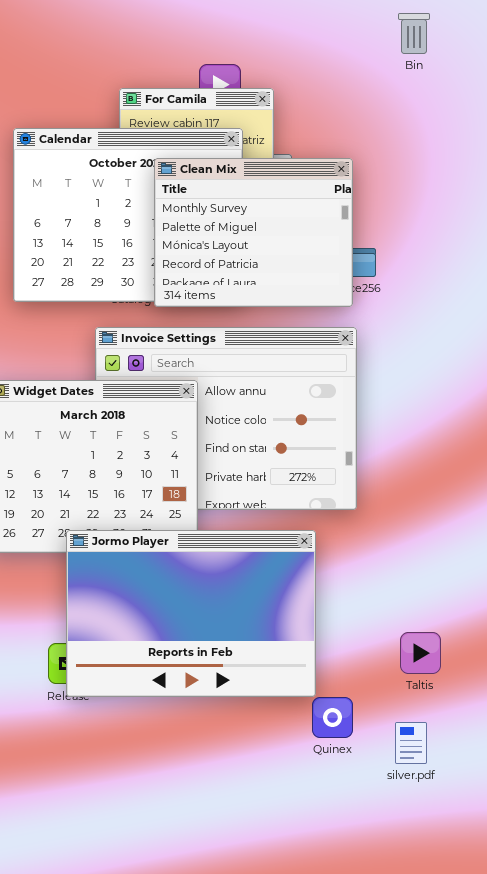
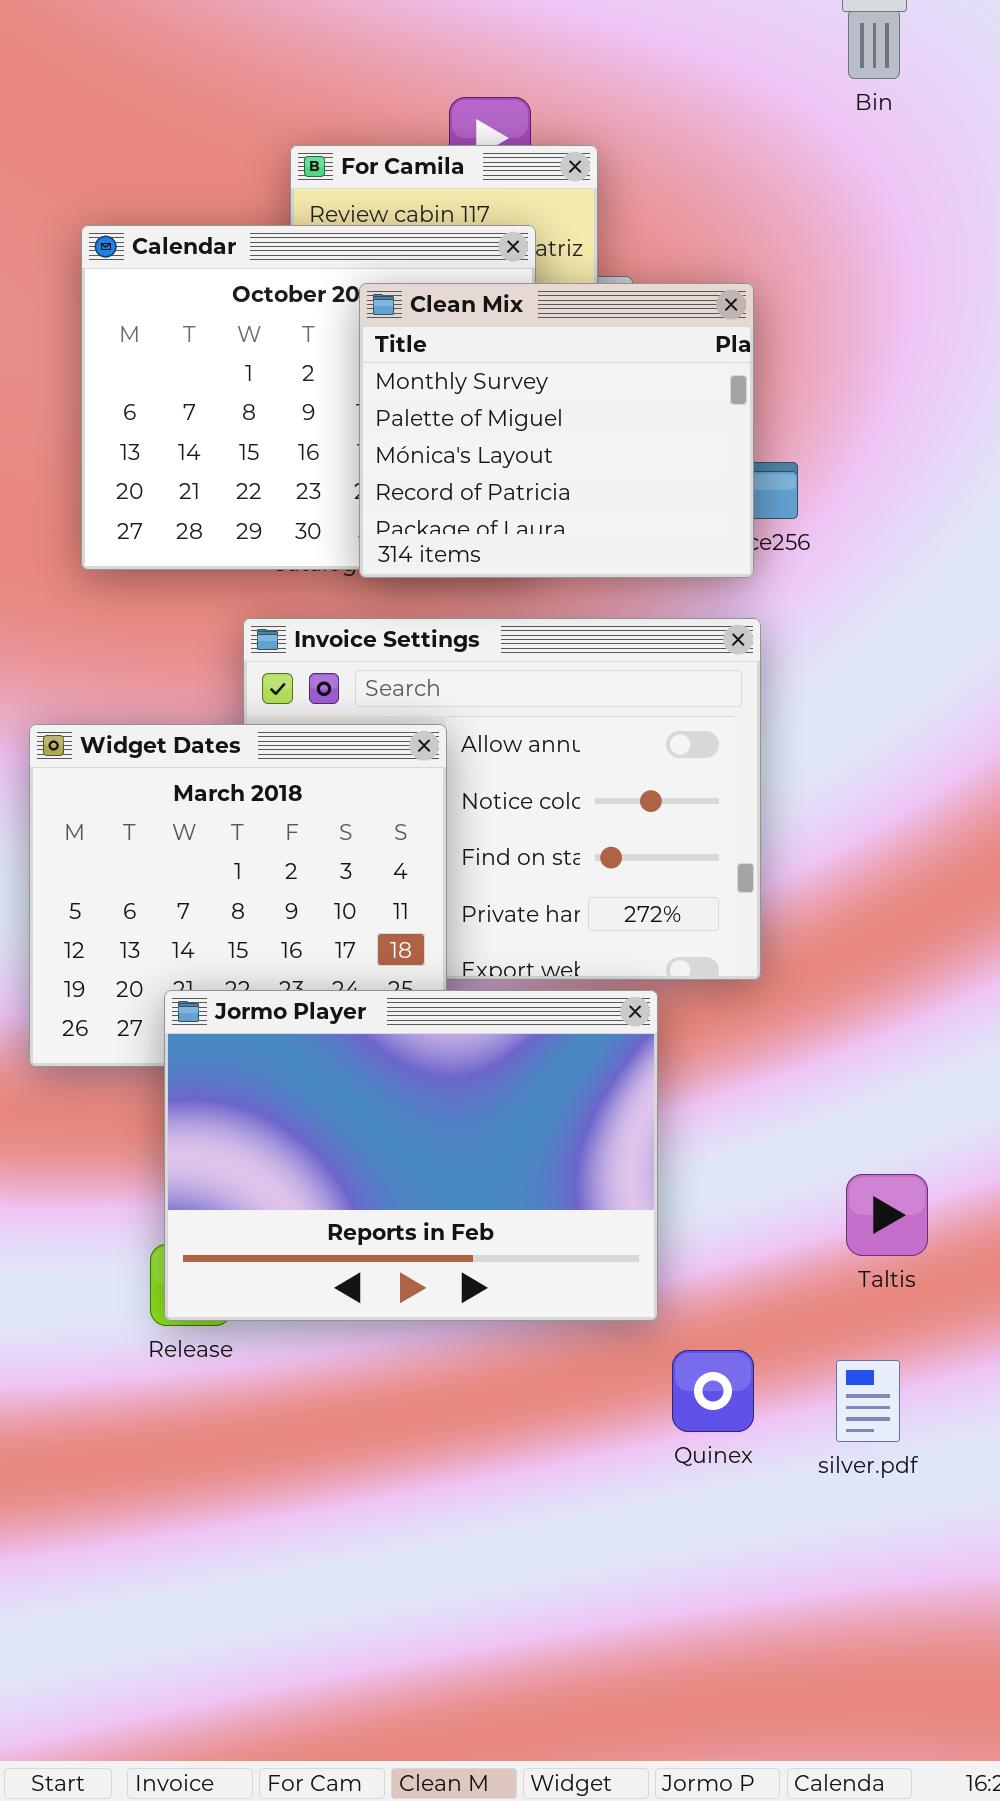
Jormo Player: [66,530,316,697] -> [164,990,658,1321], moved
Taltis: [400,632,441,674] -> [846,1174,928,1256], moved
silver.pdf: [395,722,427,764] -> [836,1360,900,1442], moved

